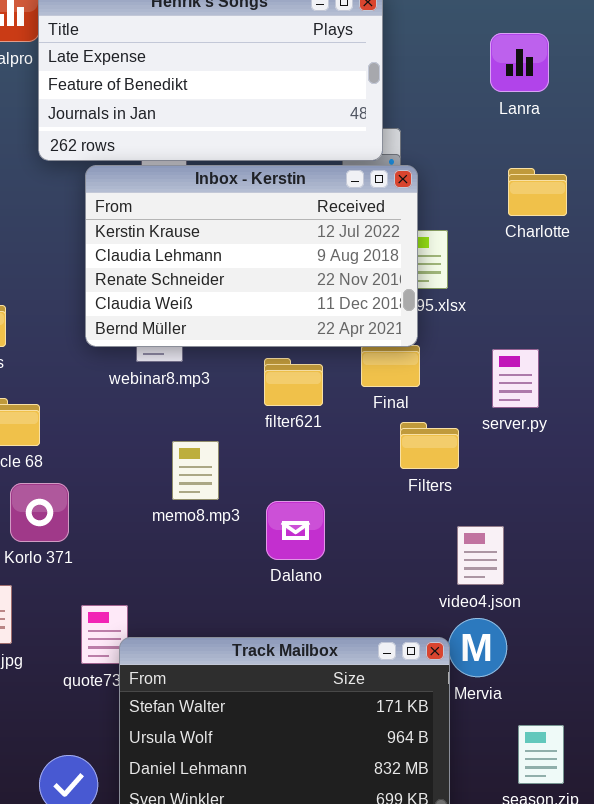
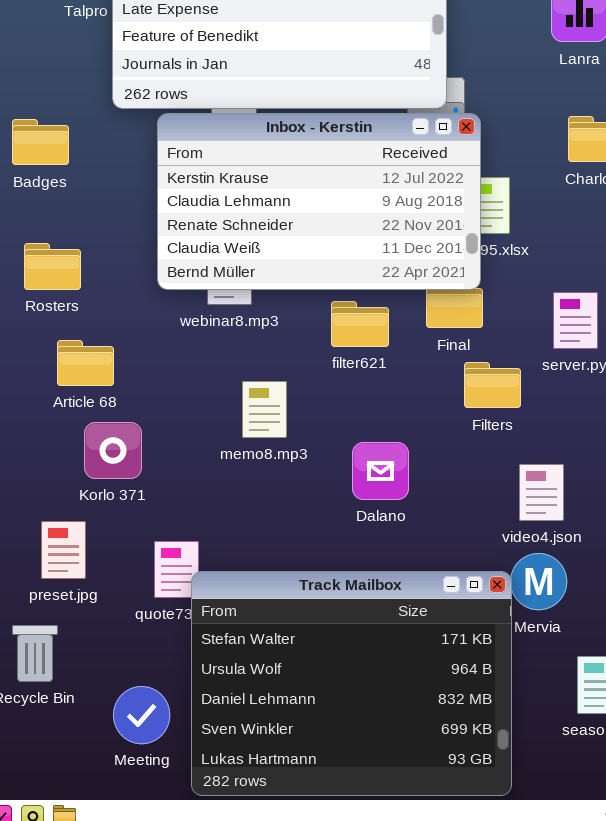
Dalano: [266,501,325,560] -> [352,442,409,500], moved

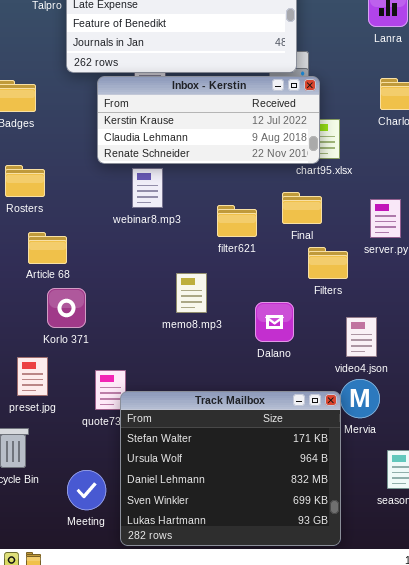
Inbox - Kerstin: [157,113,481,290] -> [97,76,320,164], resized
memo8.mp3: [242,381,287,438] -> [176,273,207,313], moved
Dalano: [352,442,409,500] -> [255,302,294,342], moved

